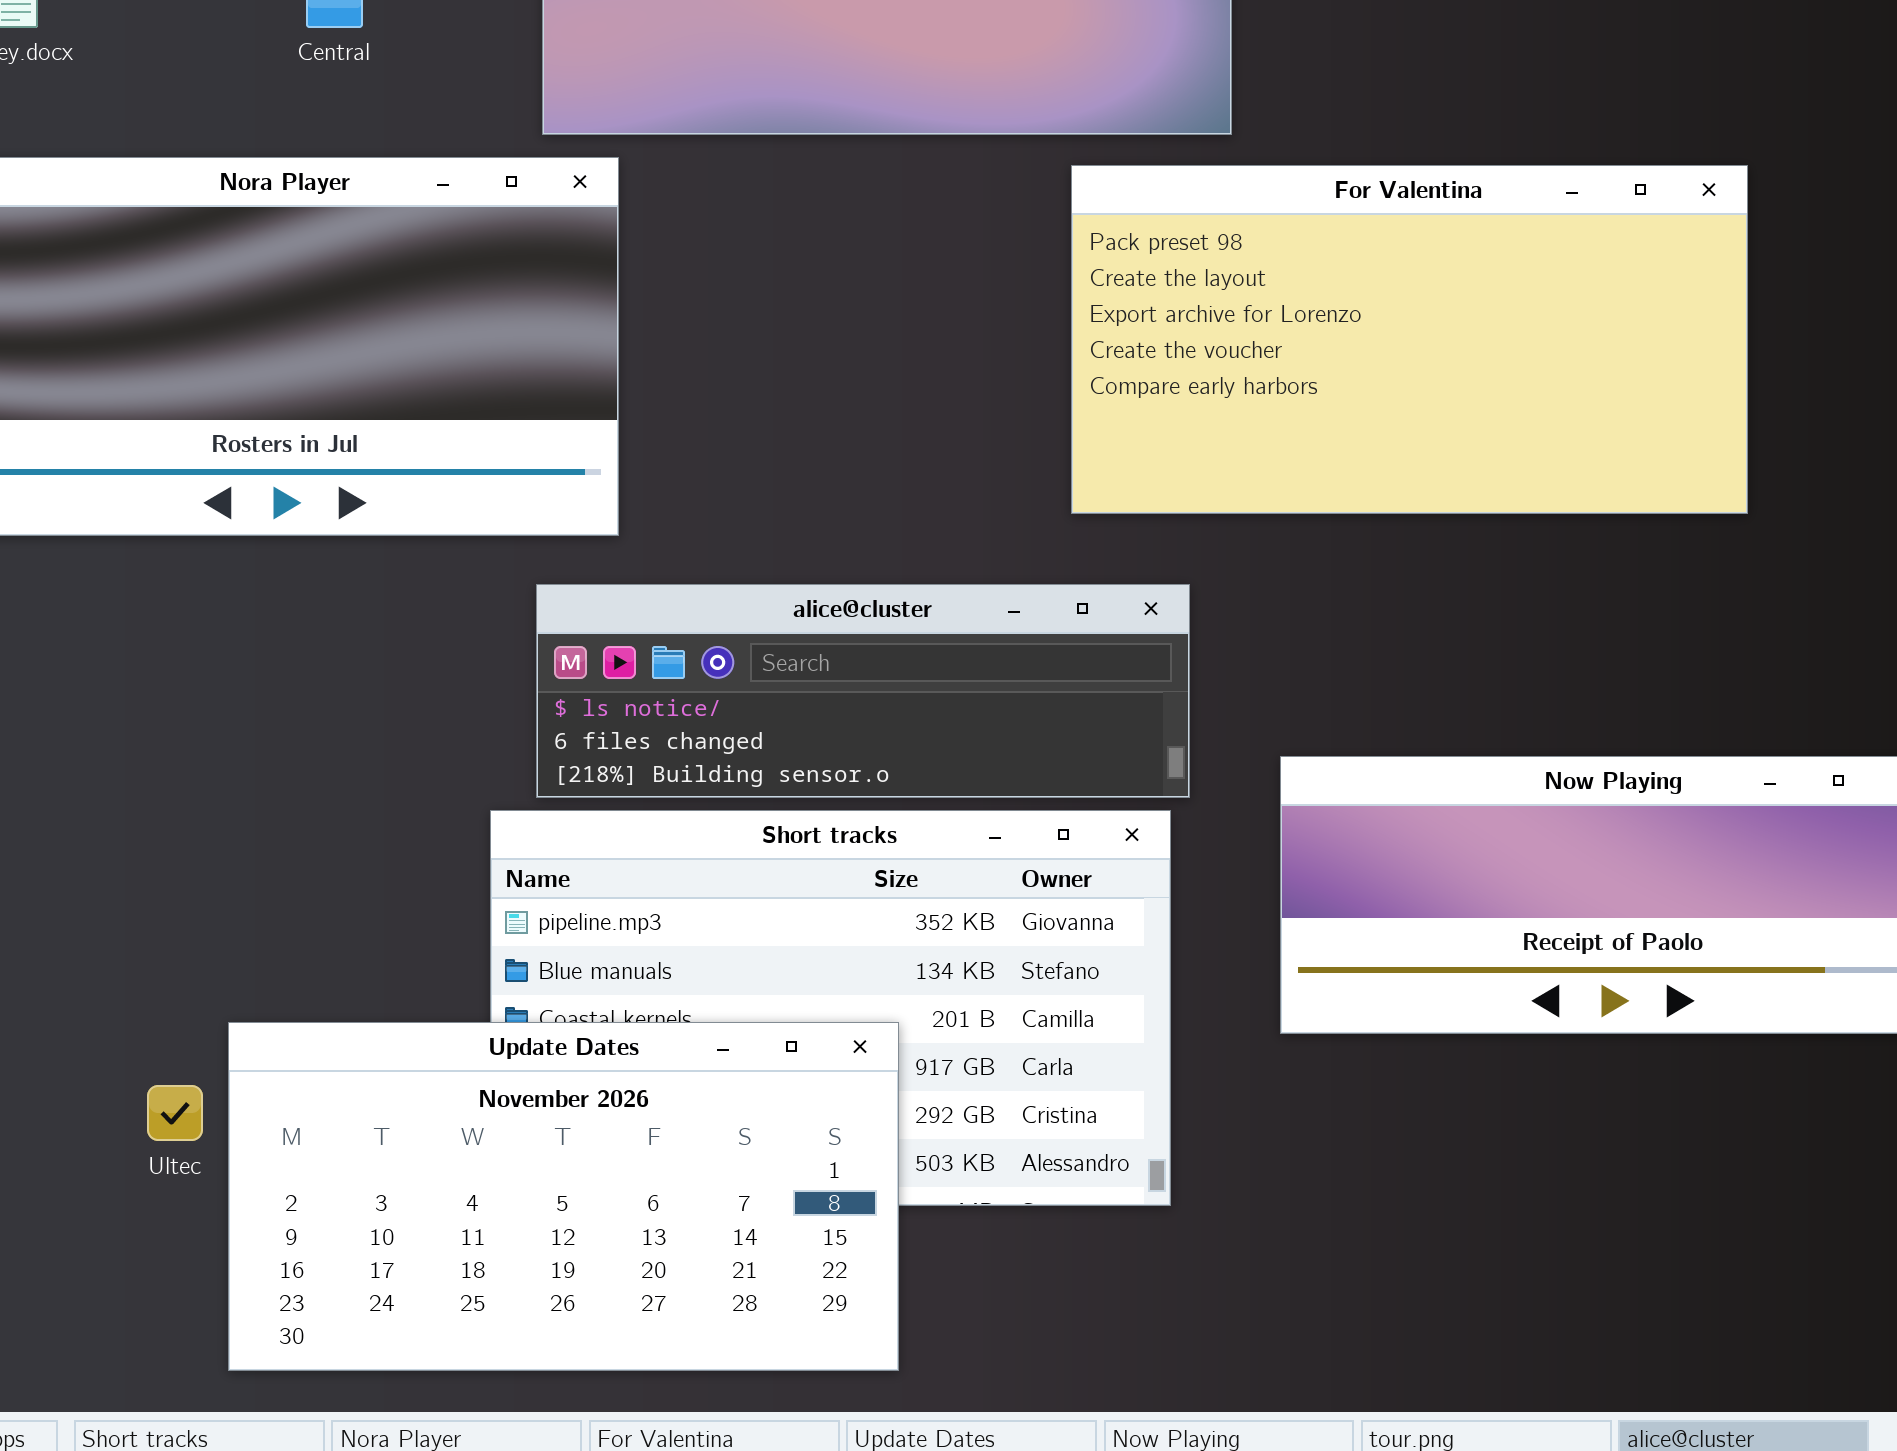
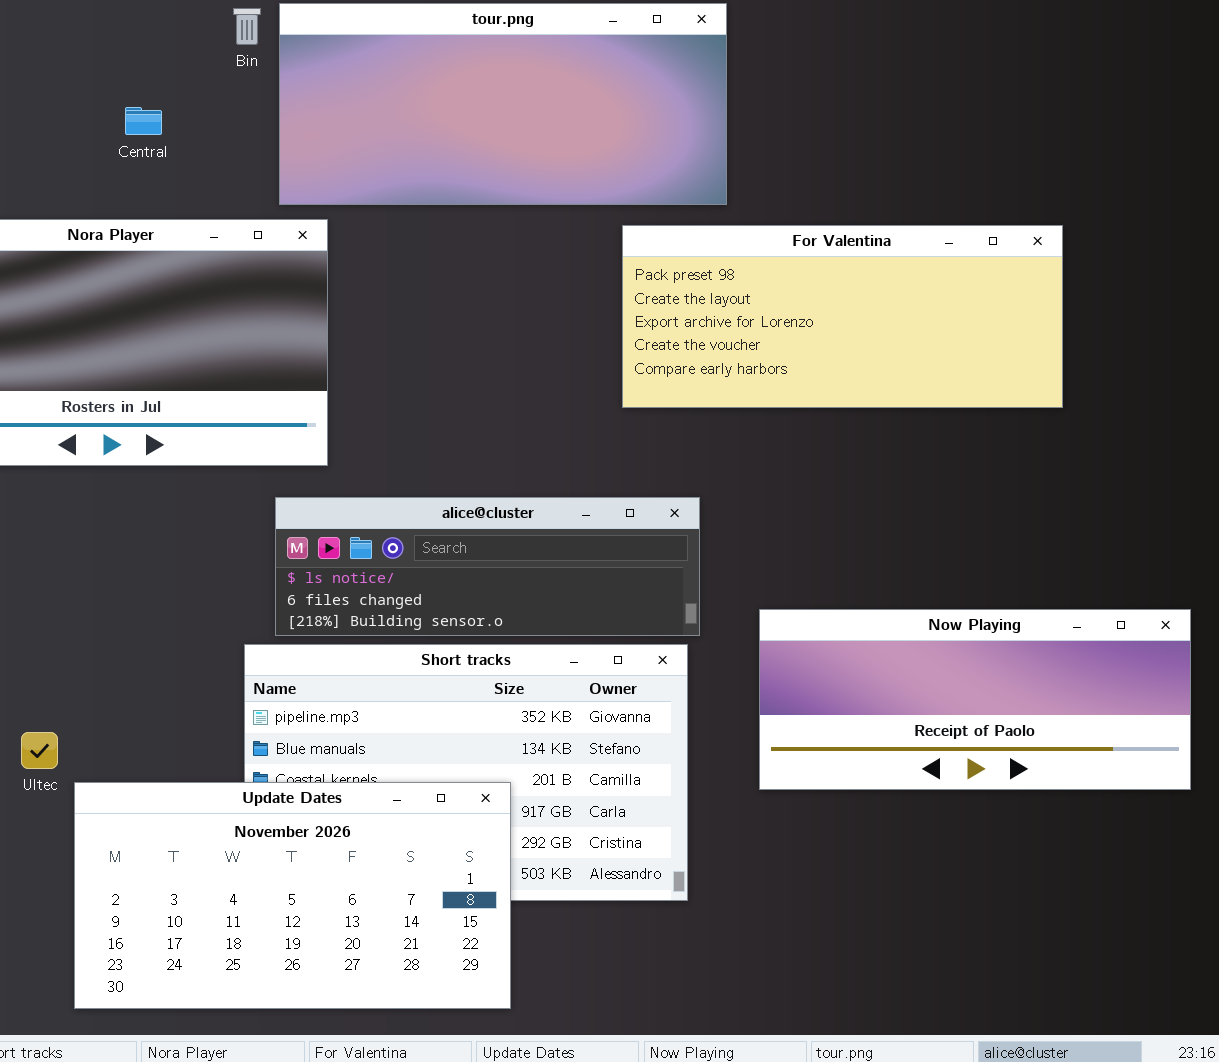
For Valentina: [1071,165,1748,514] -> [622,225,1063,408], resized
Ultec: [147,1085,203,1141] -> [21,732,58,769], moved

